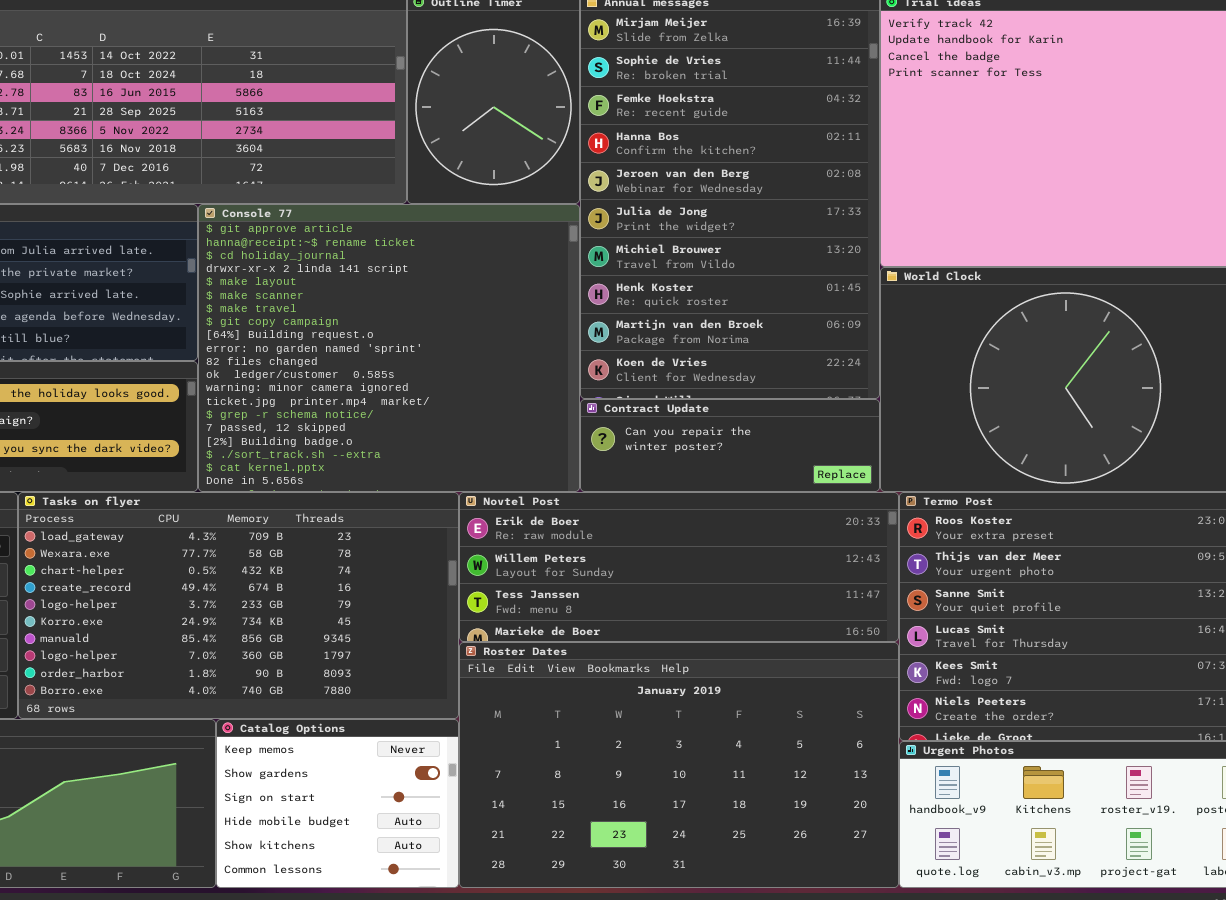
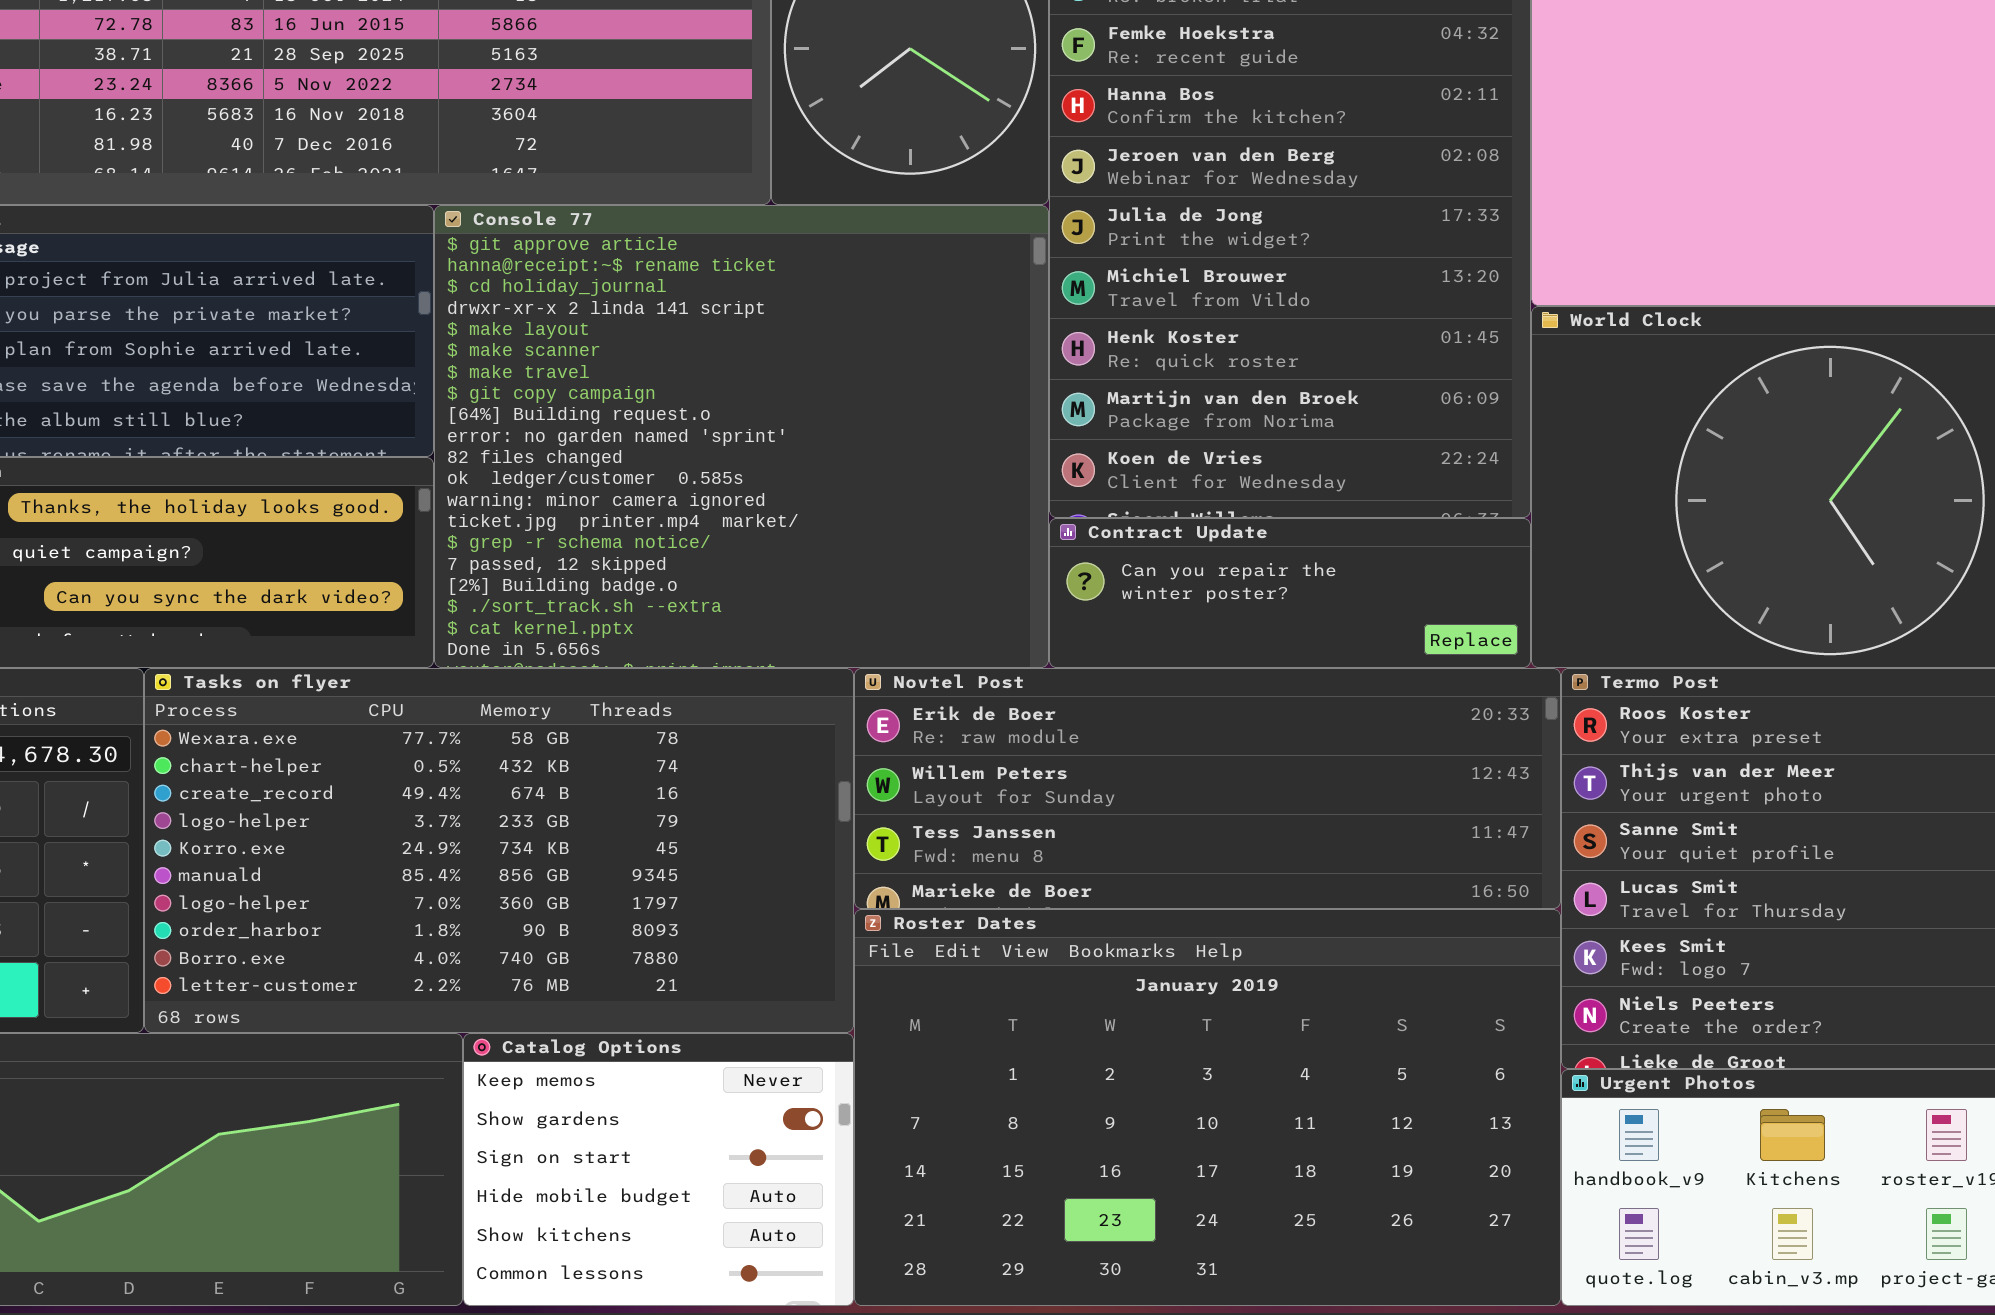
Tasks on flyer: [18,492,459,719] -> [144,668,854,1033], scrolled down 1 row

